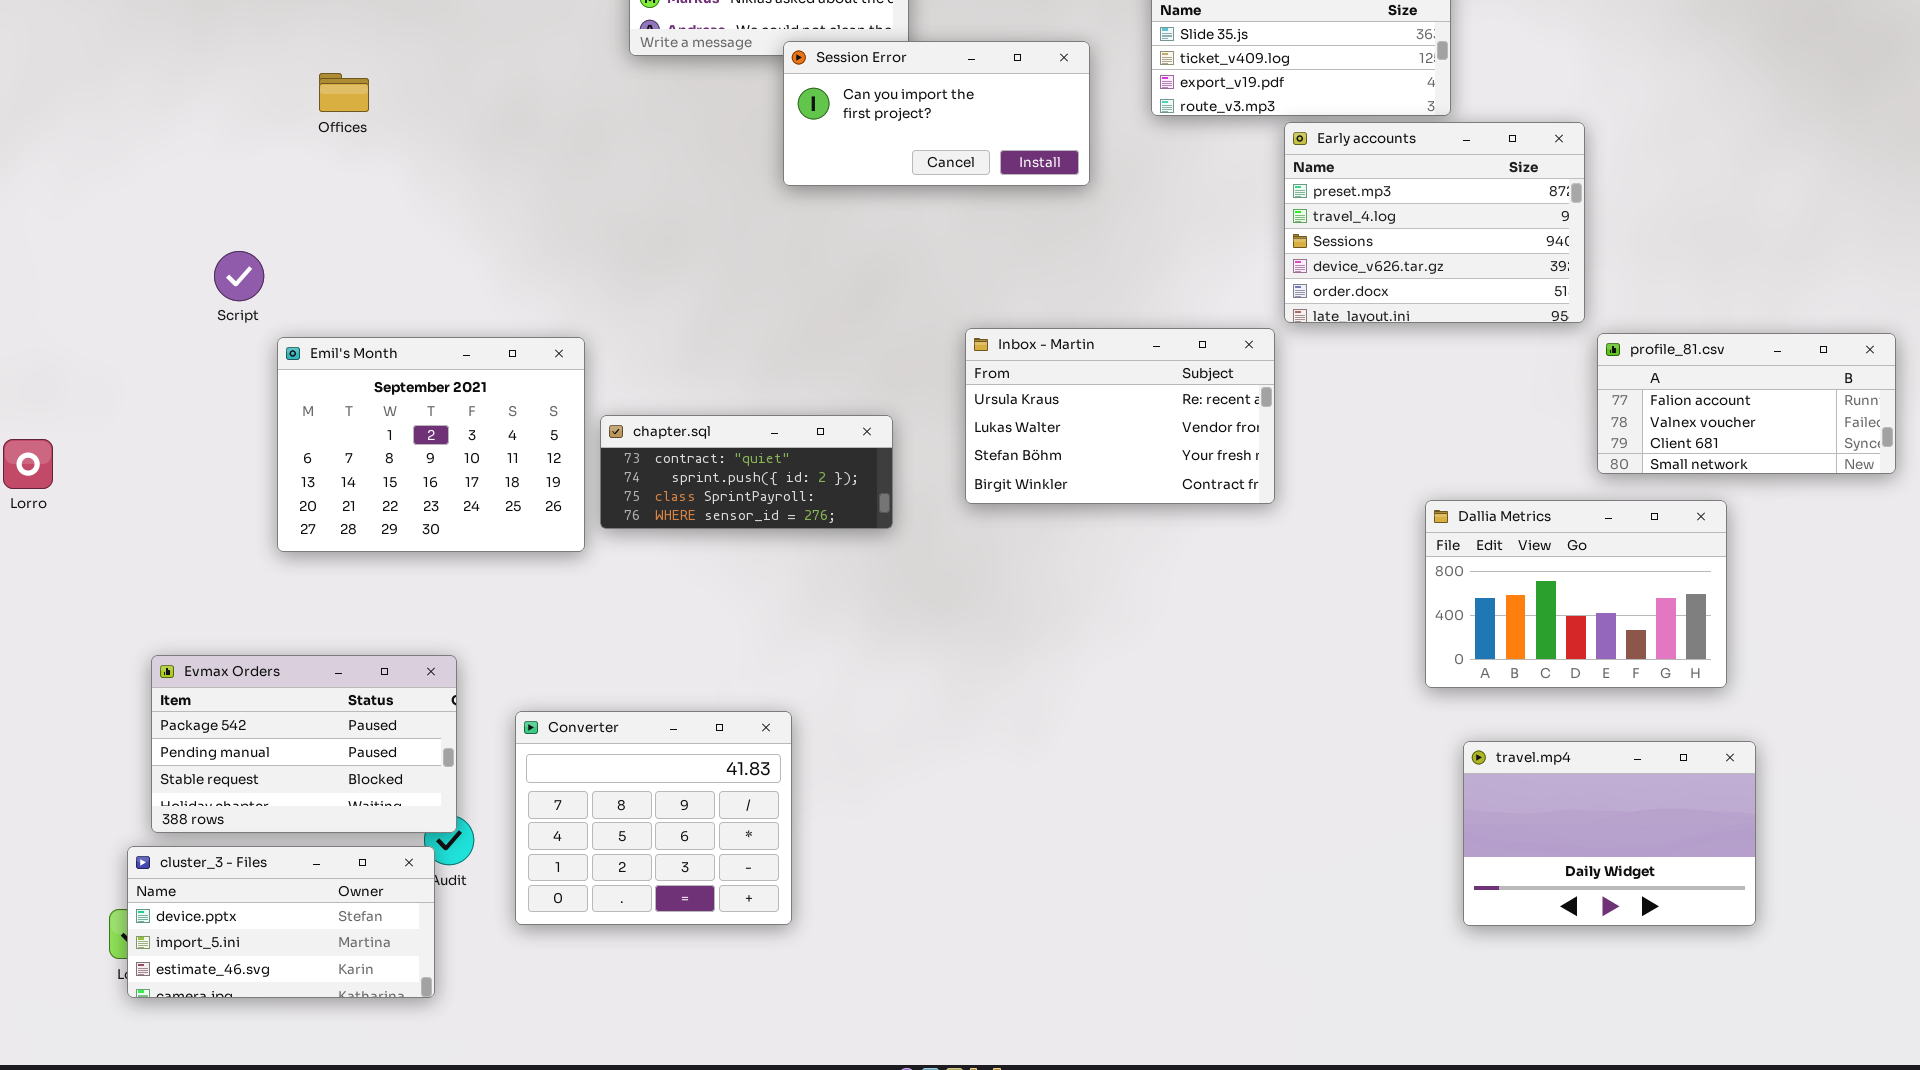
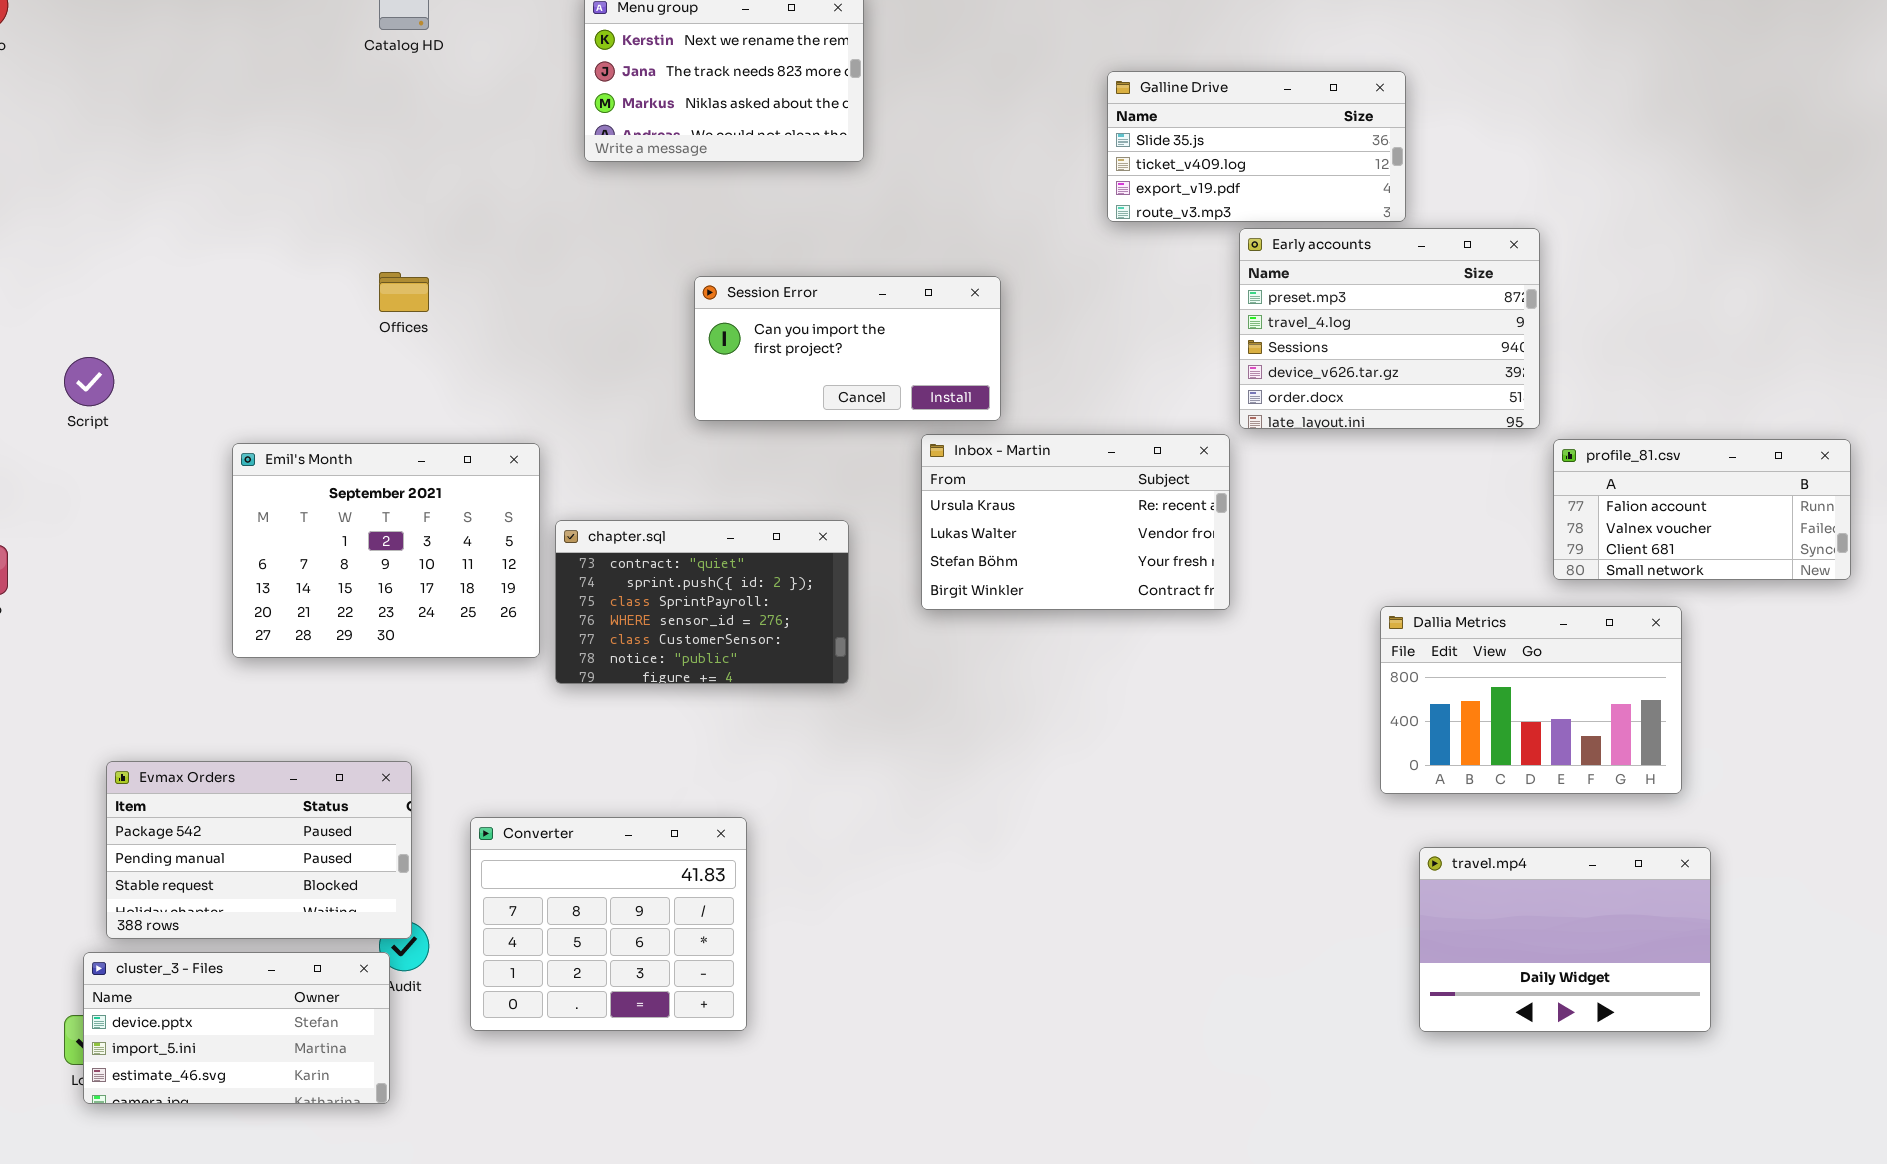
Session Error: [783,41,1090,186] -> [694,276,1001,421], moved
Offices: [319,73,369,112] -> [379,272,429,312], moved
Script: [214,251,264,301] -> [64,357,114,406], moved
chapter.sql: [600,415,893,529] -> [555,520,849,684], resized

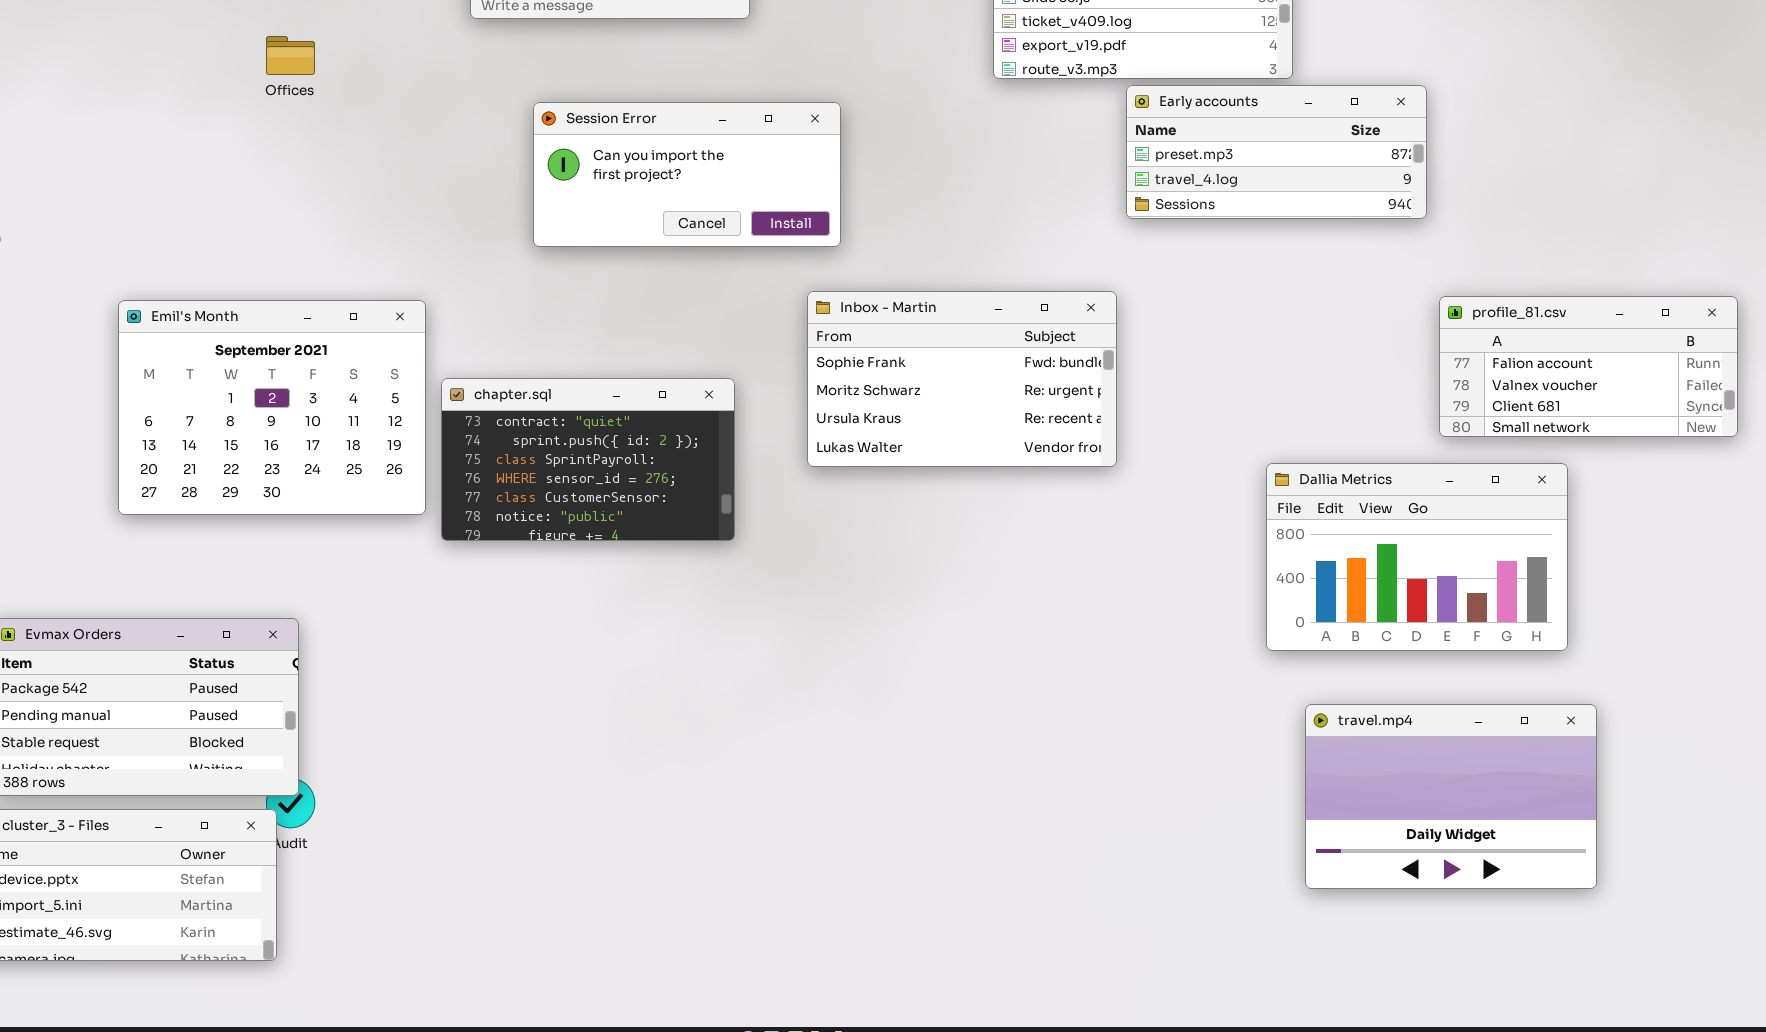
Early accounts: [1239,228,1540,429] -> [1126,85,1427,219], resized
Offices: [379,272,429,312] -> [266,36,315,75], moved
Session Error: [694,276,1001,421] -> [533,102,841,247], moved
Inbox - Martin: [921,434,1230,610] -> [807,291,1117,467], scrolled up 2 rows
Converter: [470,817,747,1031] -> none, closed

